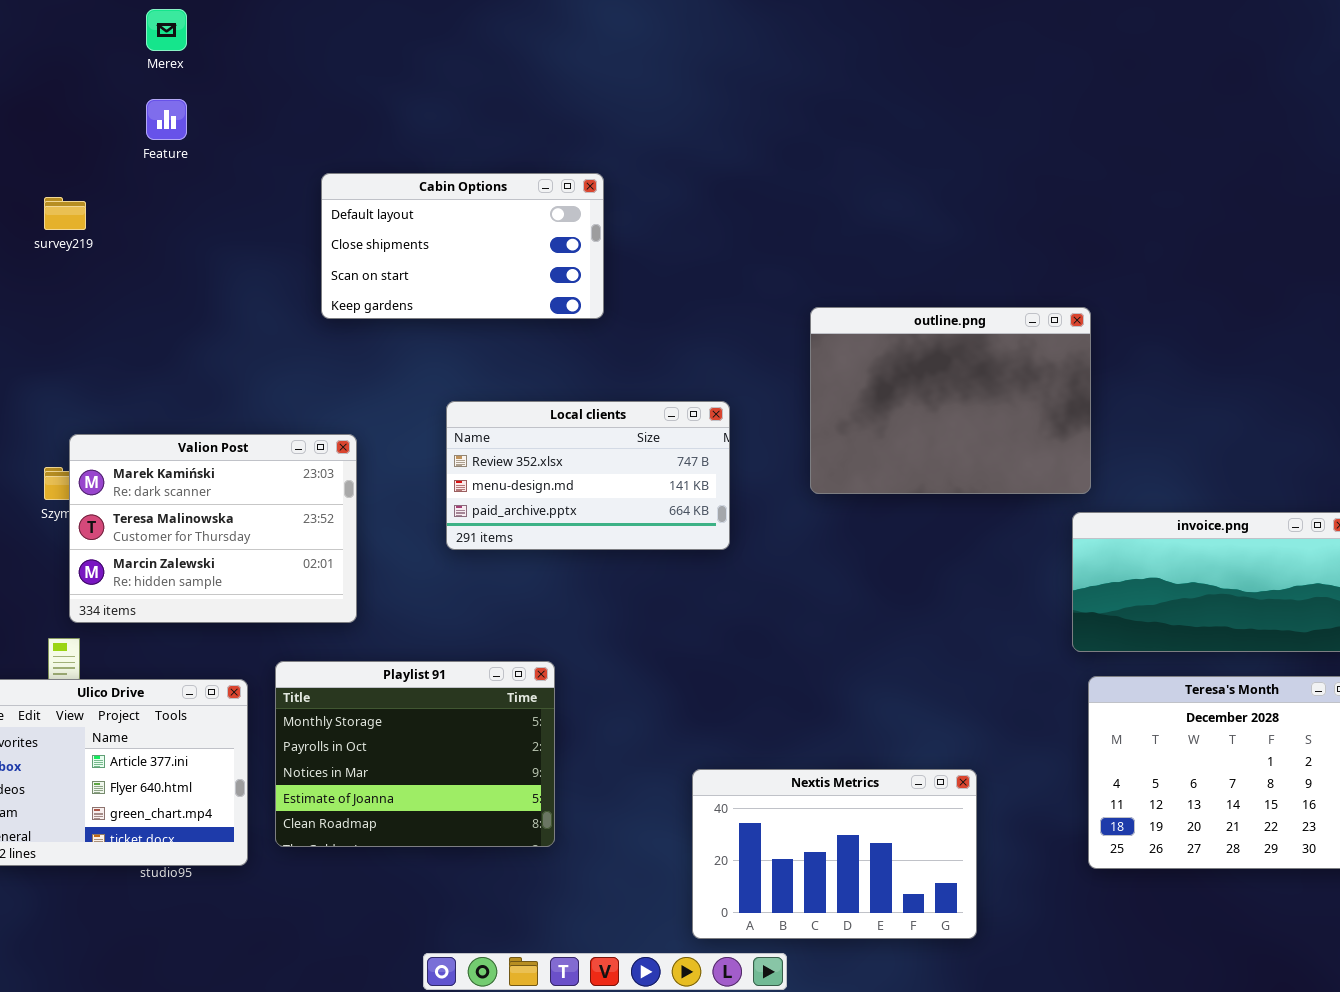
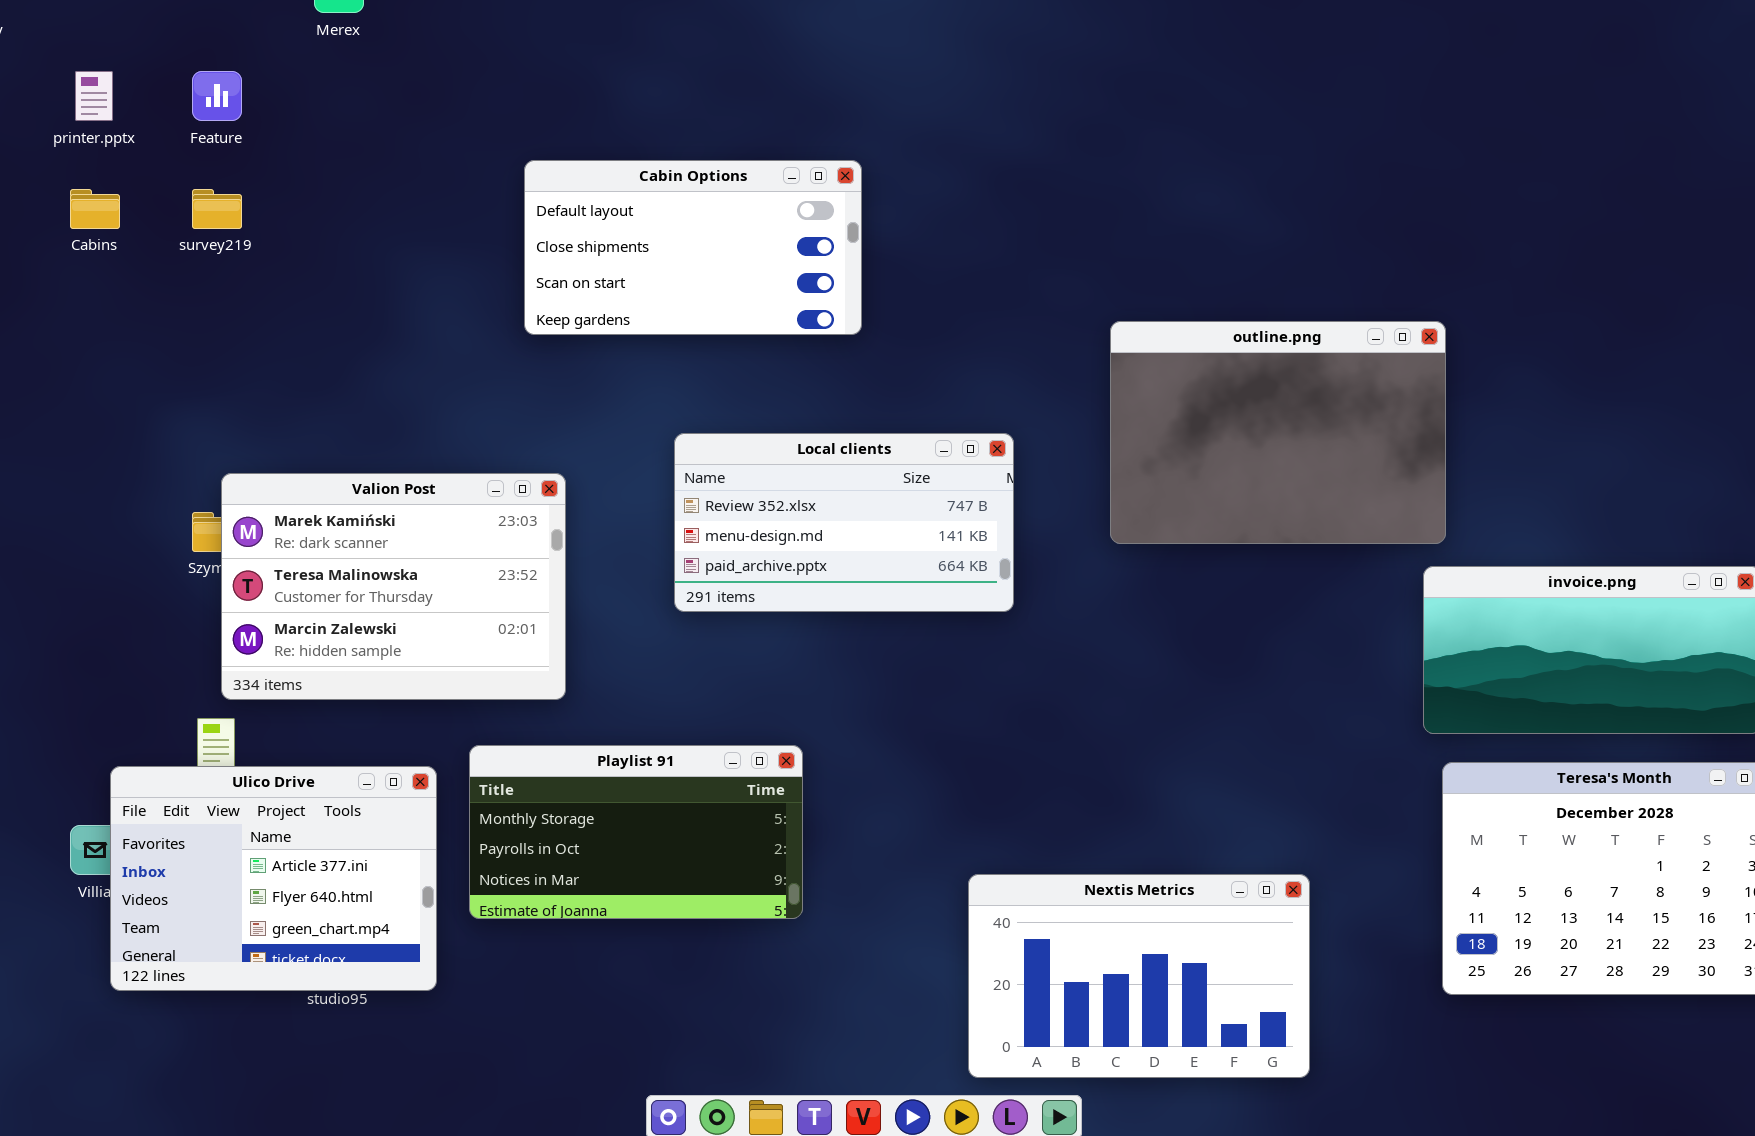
Feature: [146,99,187,140] -> [192,71,242,121], moved
Playlist 91: [275,661,555,847] -> [469,745,803,919], resized

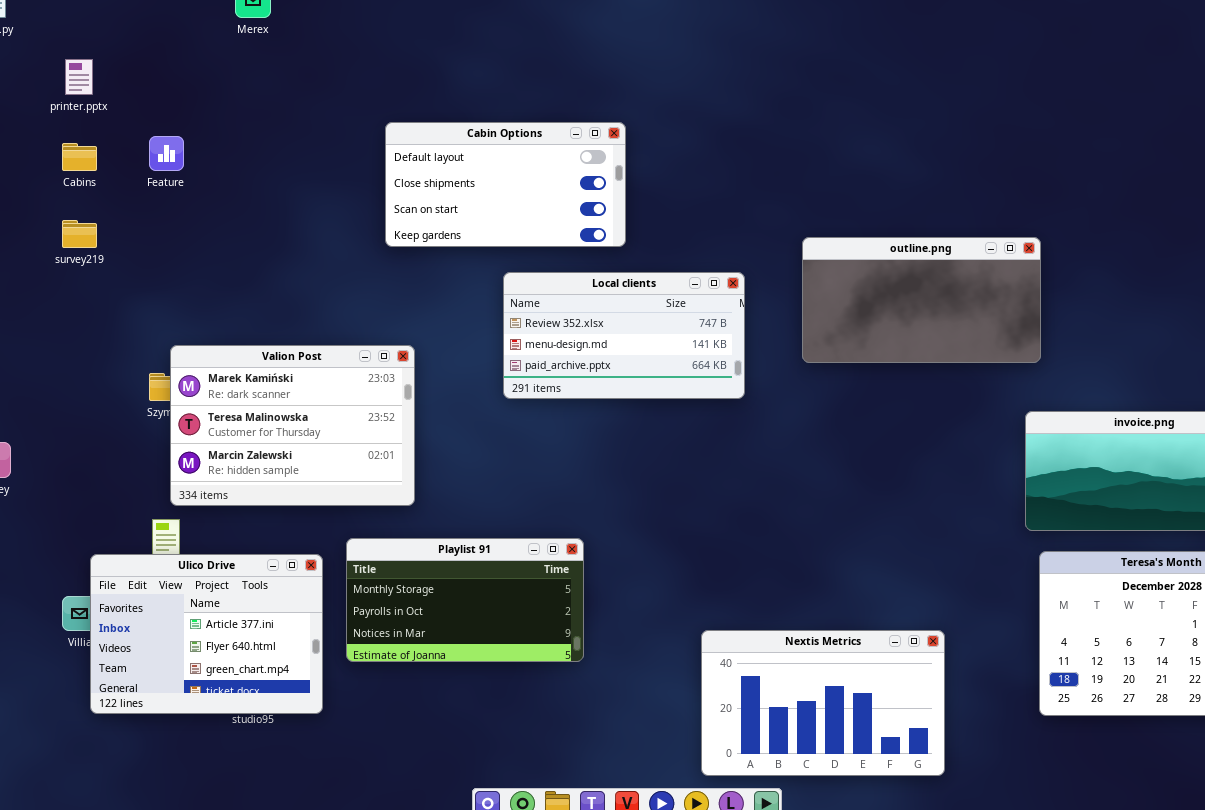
Feature: [192,71,242,121] -> [149,136,184,171], moved
survey219: [192,189,242,229] -> [62,220,97,248], moved
outline.png: [1110,321,1446,544] -> [802,237,1041,363], resized
Local clients: [674,433,1014,612] -> [503,272,745,399], moved

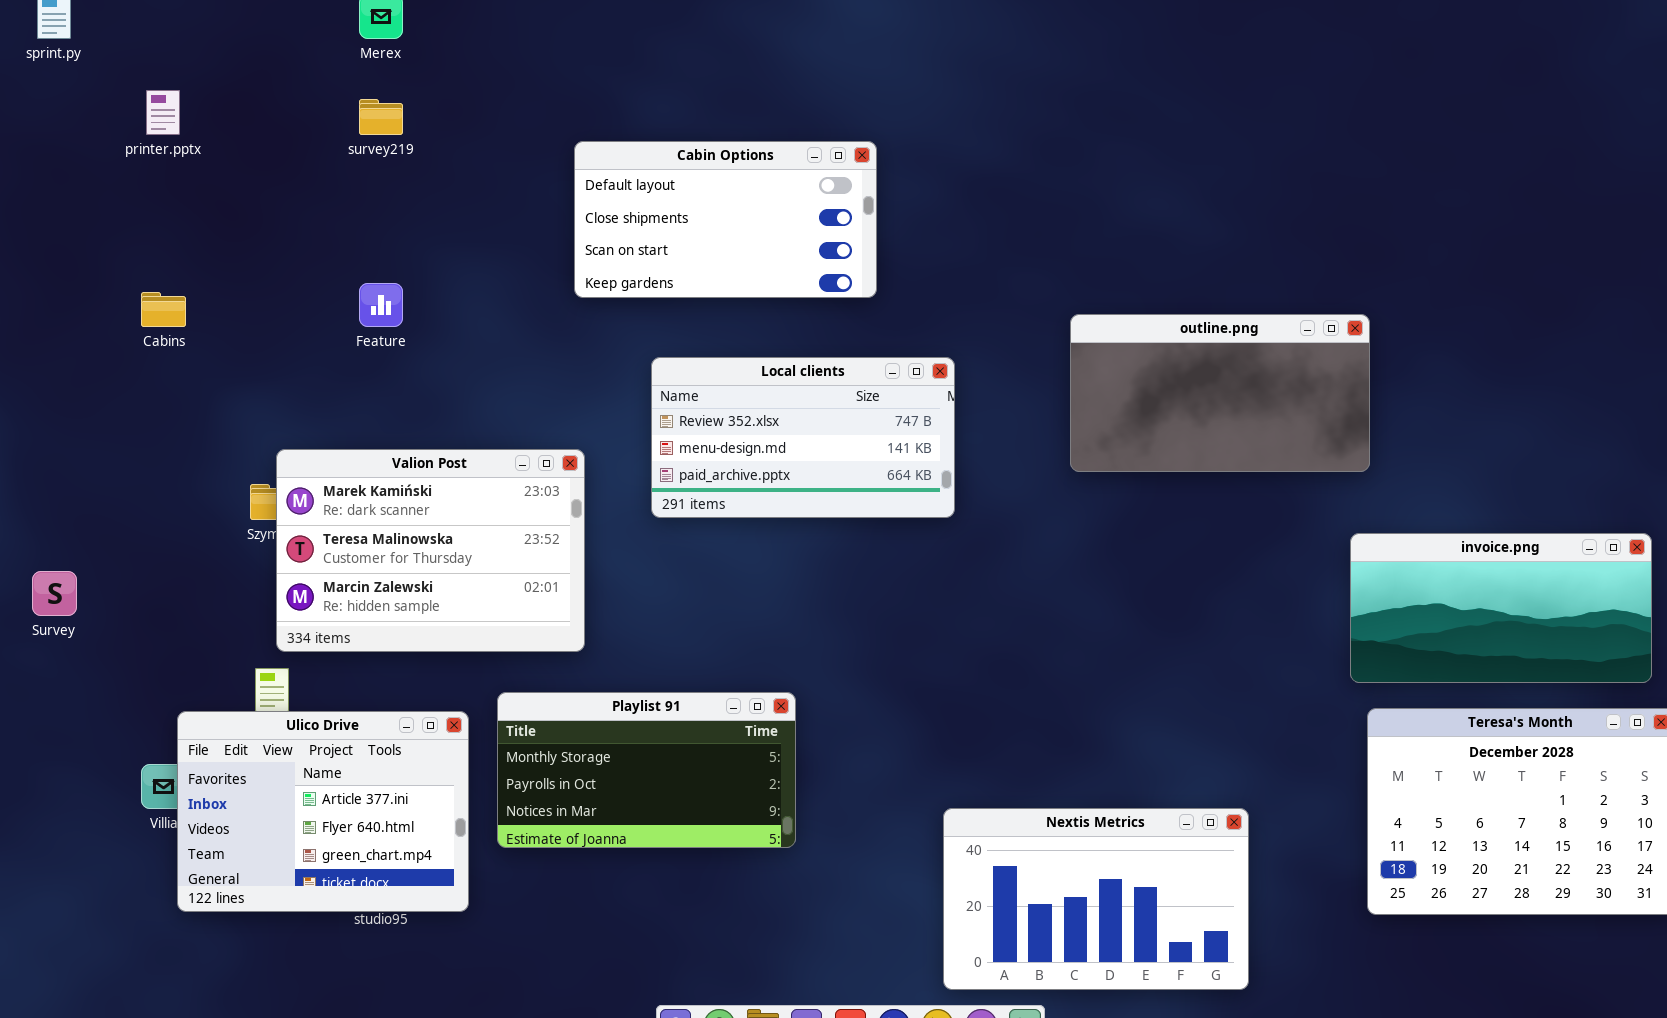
Cabin Options: [385,122,626,247] -> [574,141,877,298], moved
Feature: [149,136,184,171] -> [359,283,403,327], moved
Cabins: [62,143,97,171] -> [141,292,186,327], moved
survey219: [62,220,97,248] -> [359,99,403,135], moved
Local clients: [503,272,745,399] -> [651,357,955,518], moved

